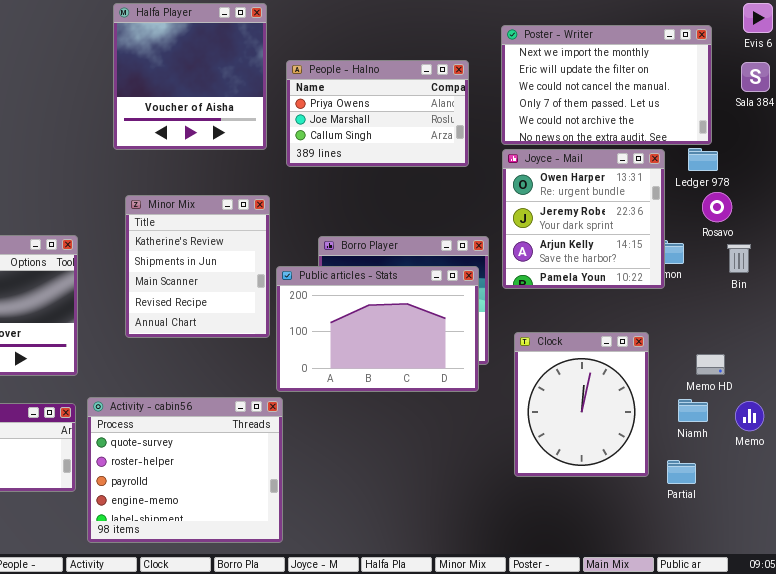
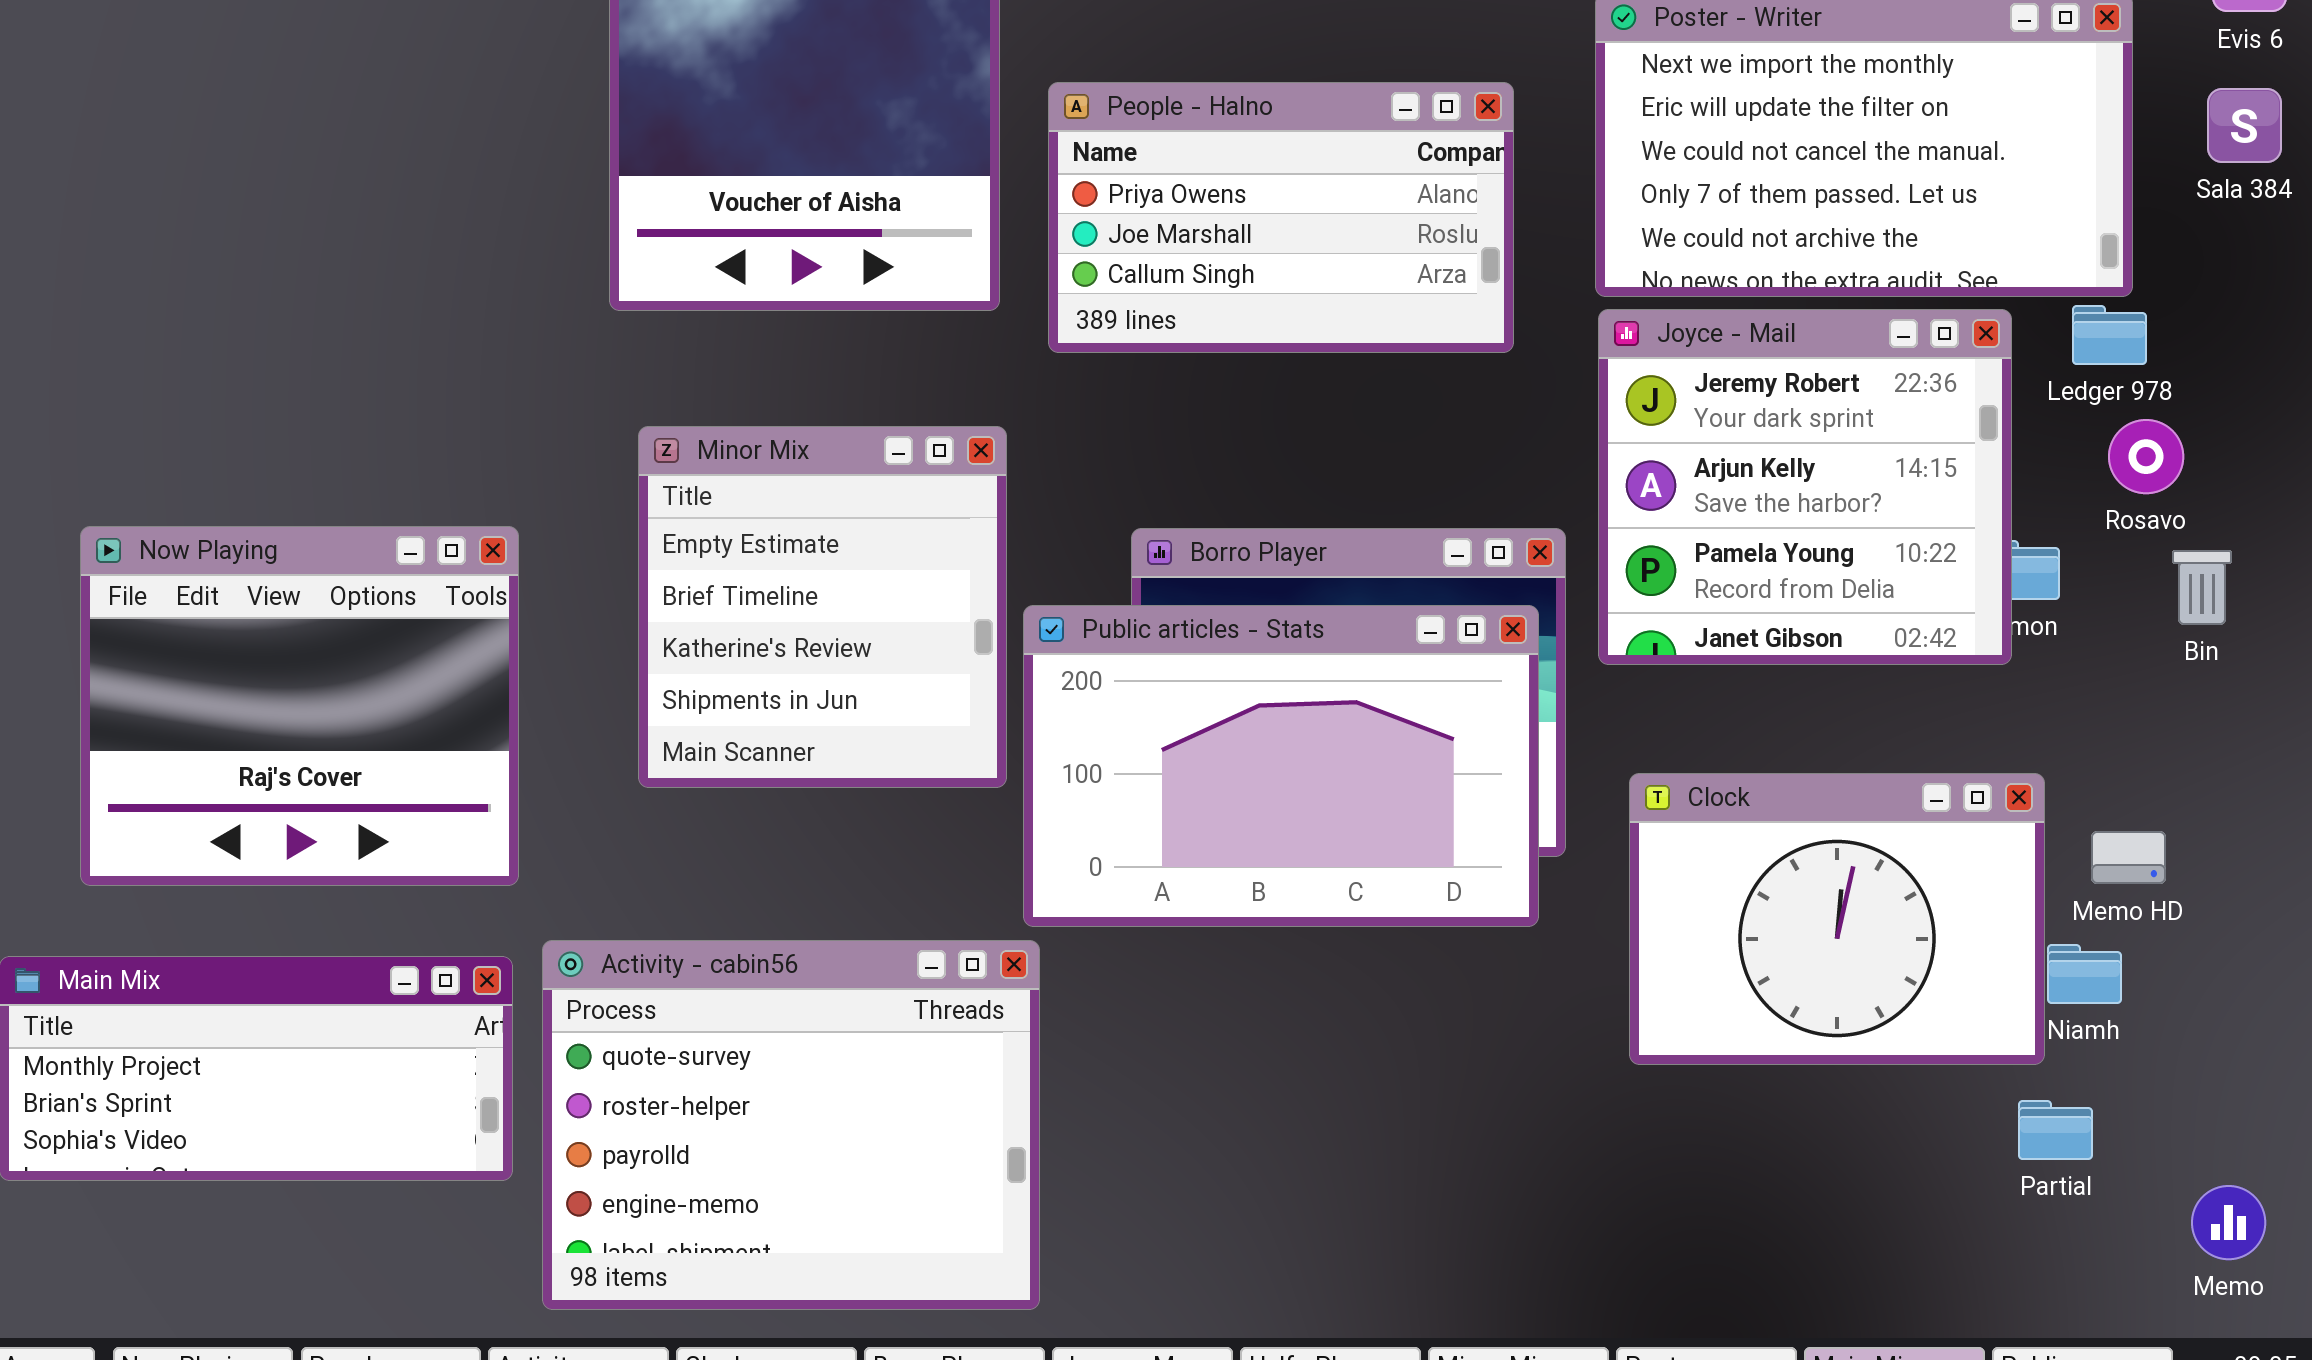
Joyce - Mail: [502,149,665,289] -> [1598,309,2012,665], scrolled down 1 row
Minor Mix: [125,195,270,338] -> [638,426,1007,788], scrolled up 2 rows
Clock: [514,332,649,477] -> [1629,773,2045,1065], resized
Memo: [735,401,764,431] -> [2191,1185,2266,1260], moved

